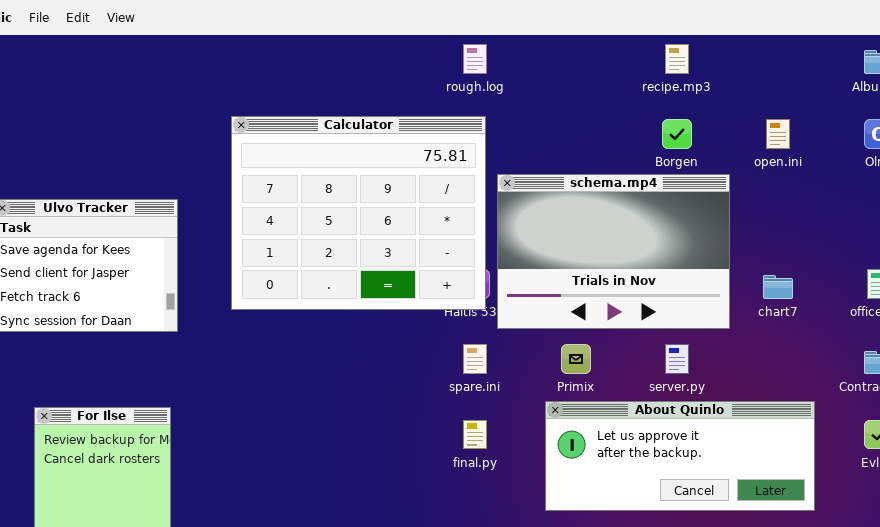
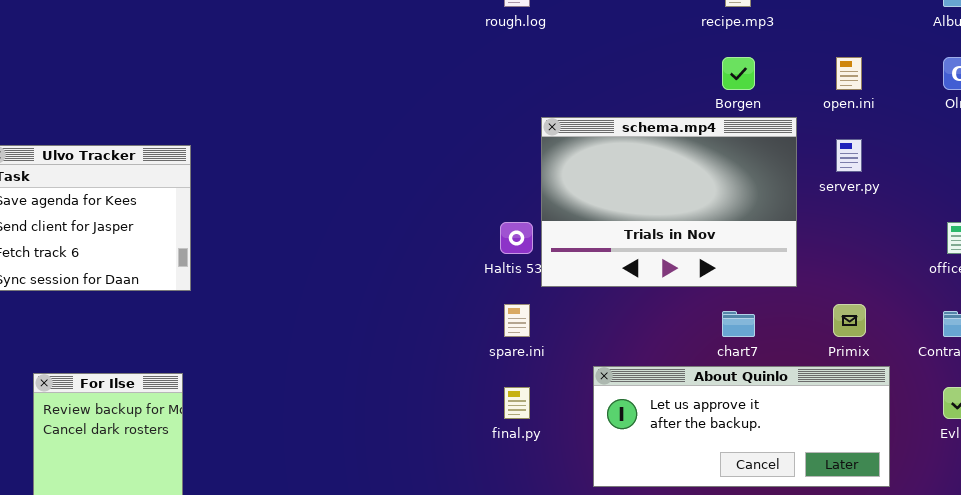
Calculator: [231,116,486,310] -> none, closed
chart7: [763,275,793,299] -> [722,311,755,337], moved
Primix: [561,344,591,374] -> [833,304,866,337], moved
server.py: [665,344,689,374] -> [836,139,862,172], moved

